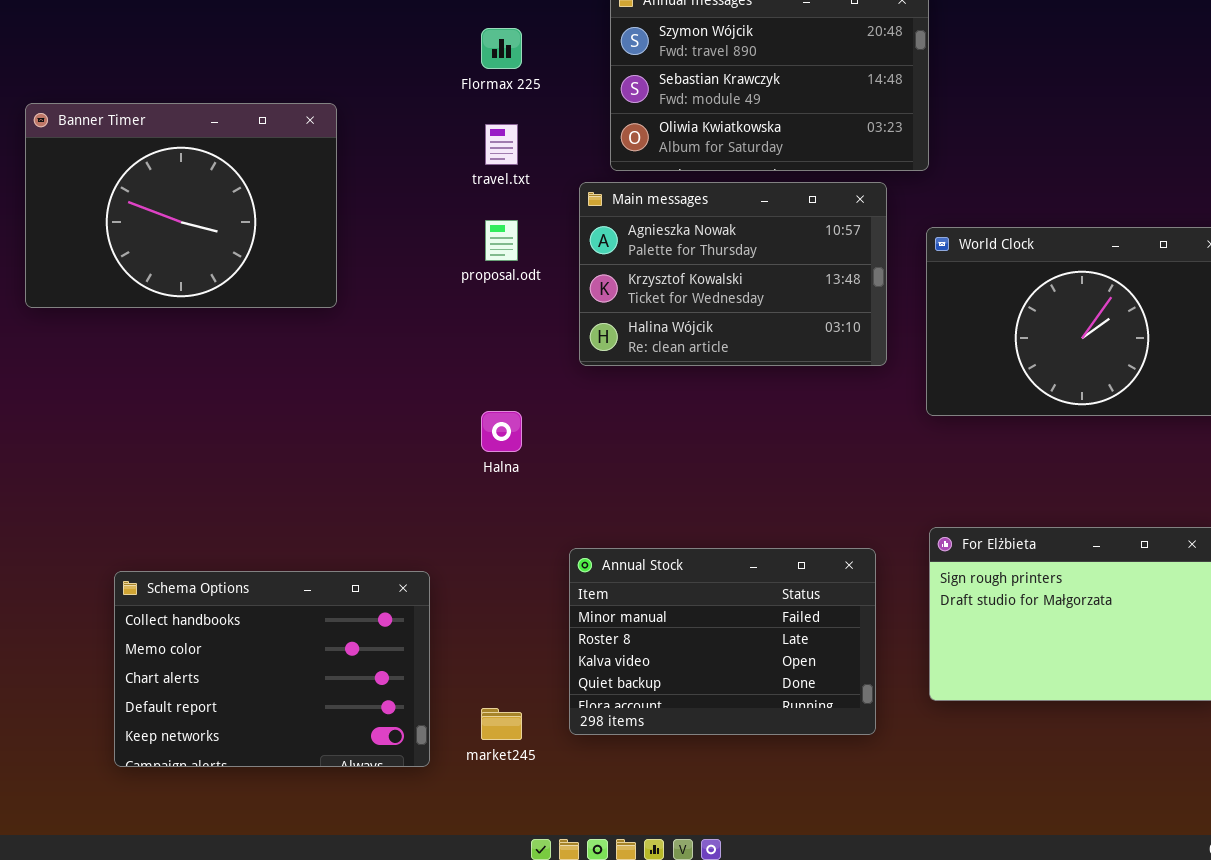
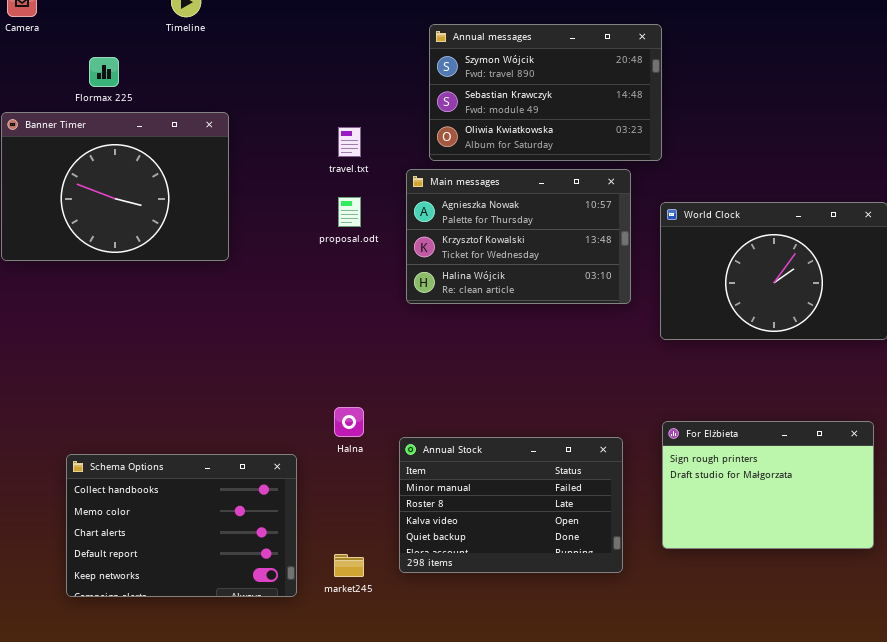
Flormax 225: [481,28,522,69] -> [89,57,119,87], moved
Halna: [481,411,522,452] -> [334,407,364,437], moved

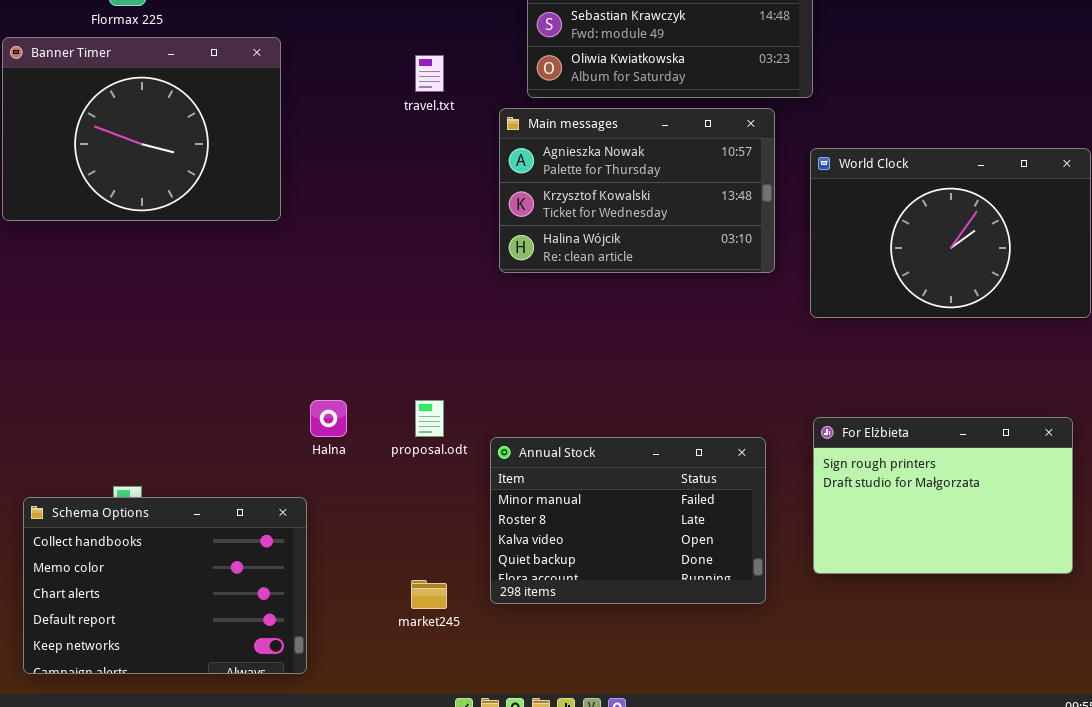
proposal.odt: [338,197,361,227] -> [415,400,444,437], moved
Halna: [334,407,364,437] -> [310,400,347,437], moved
Schema Options: [66,454,297,597] -> [23,497,307,674], moved

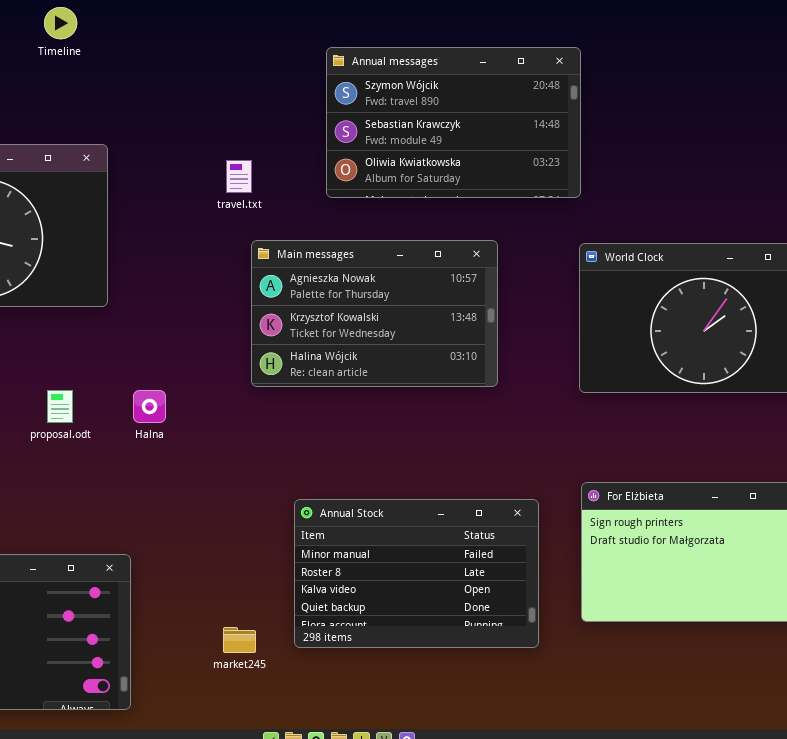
Main messages: [499,108,775,273] -> [251,240,498,387], moved
Halna: [310,400,347,437] -> [133,390,166,423], moved
proposal.odt: [415,400,444,437] -> [47,390,73,423], moved

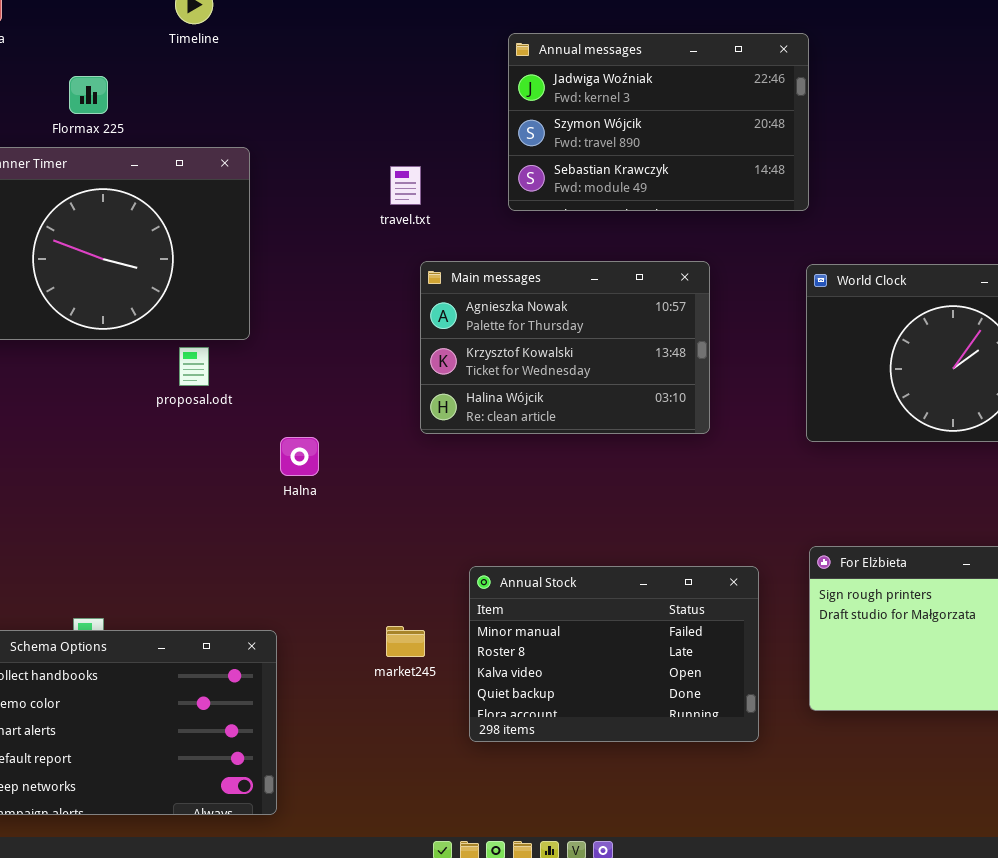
Annual messages: [326,47,581,198] -> [508,33,809,211], scrolled up 1 row
proposal.odt: [47,390,73,423] -> [179,347,209,386], moved
market245: [223,627,256,653] -> [386,626,425,657], moved

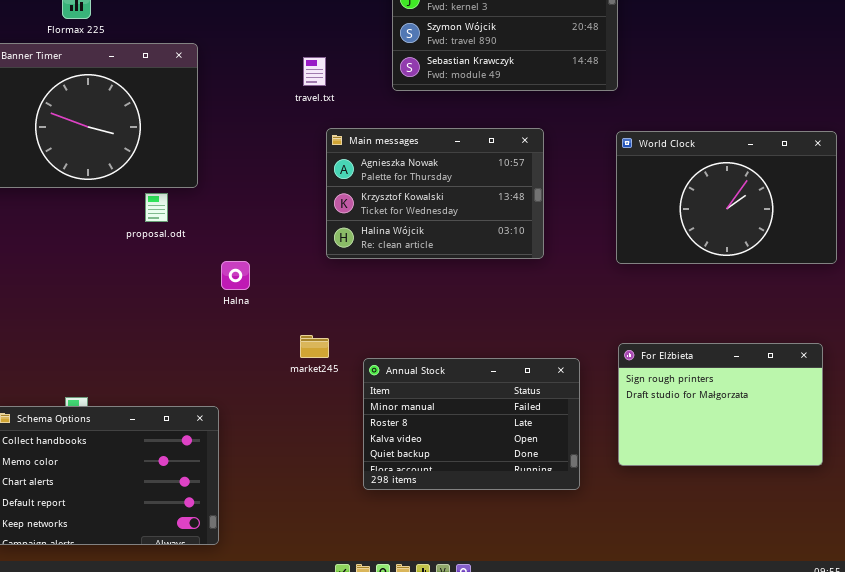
market245: [386,626,425,657] -> [300,335,329,358], moved

